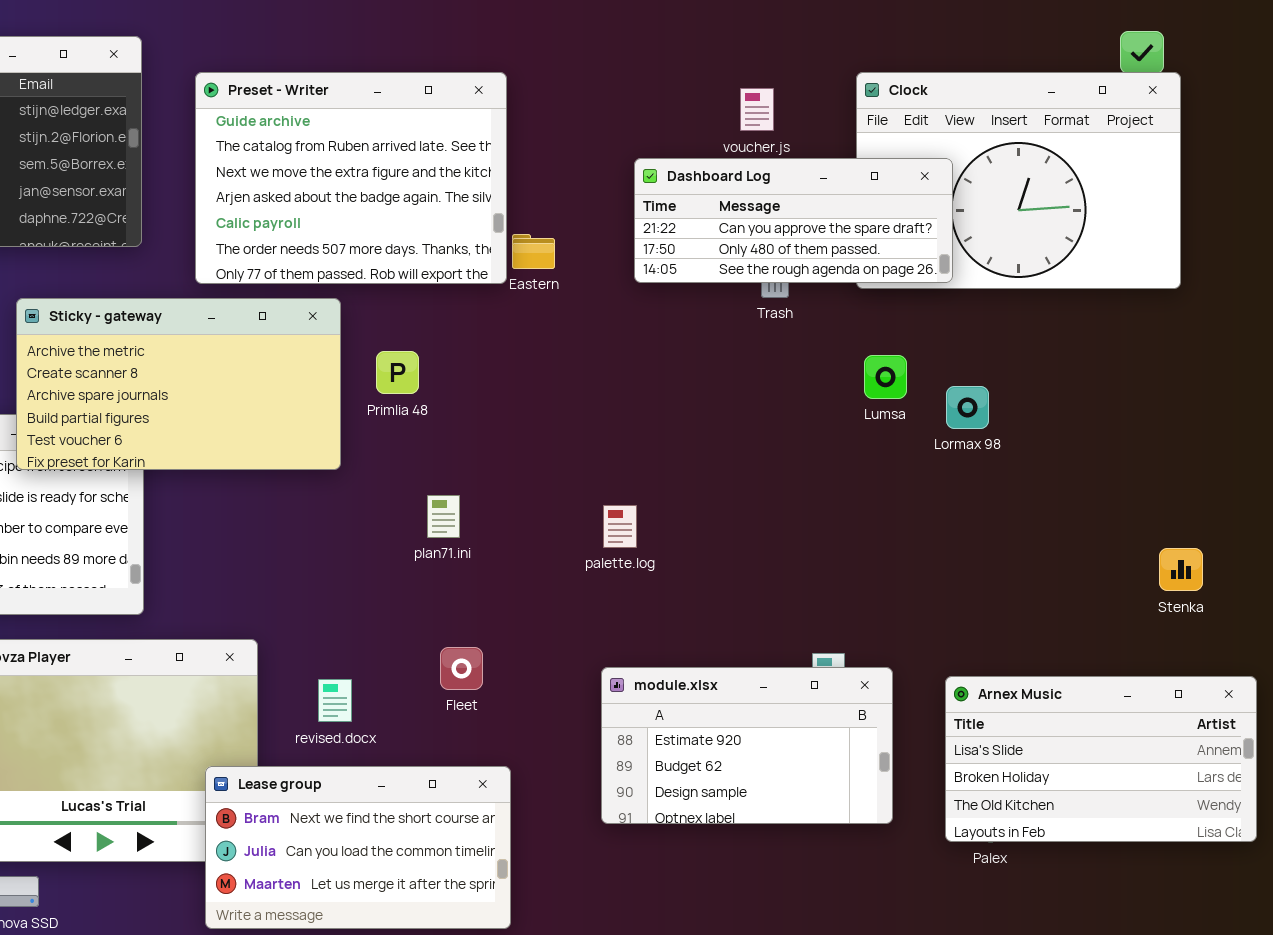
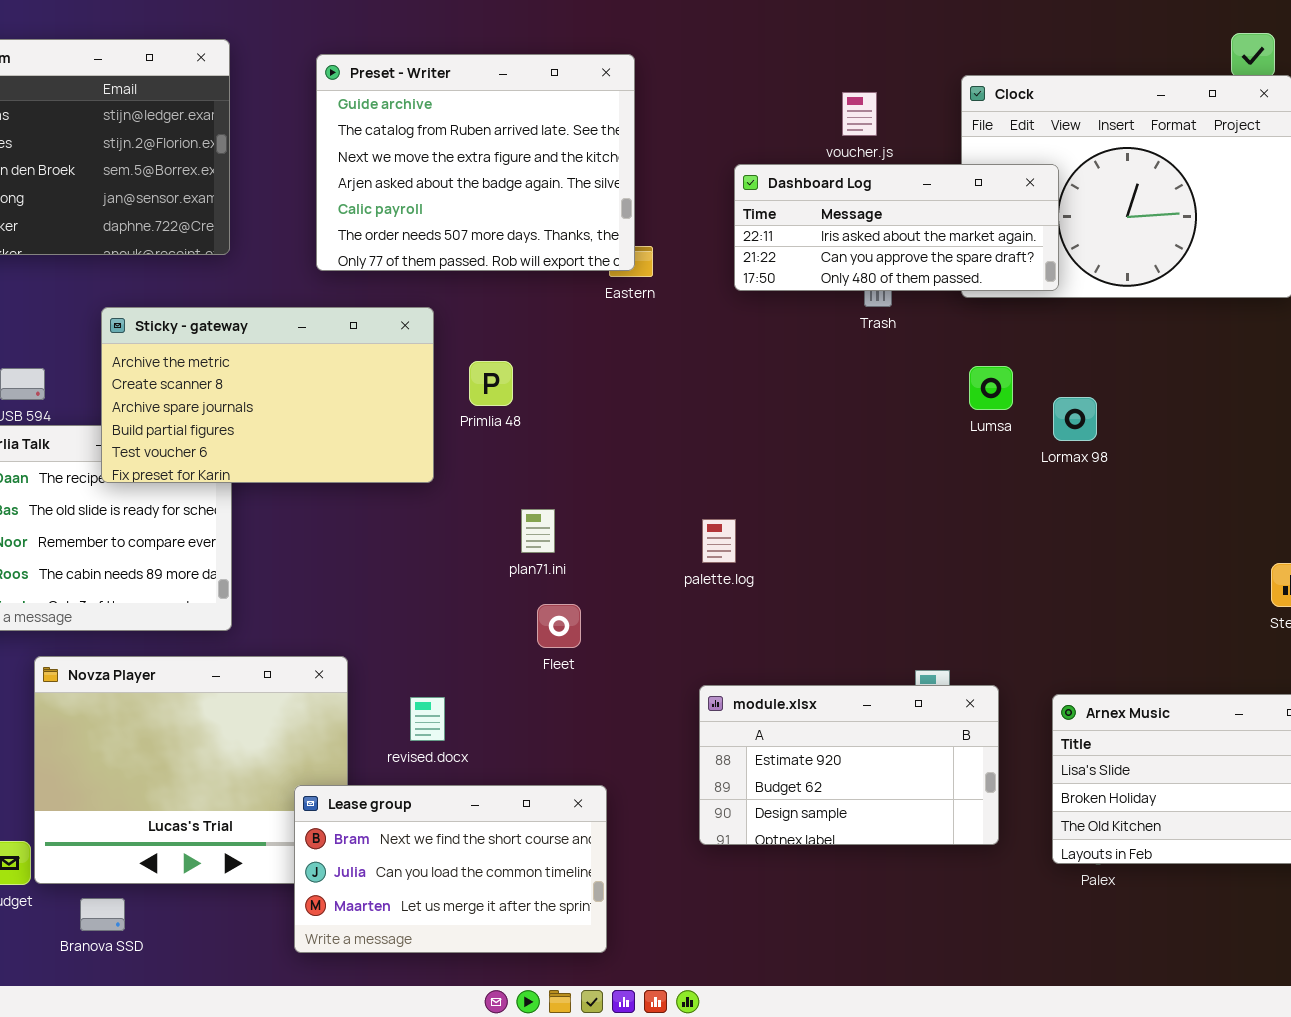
Preset - Writer: [195,72,507,284] -> [316,54,635,271], moved
Dashboard Log: [634,158,953,283] -> [734,164,1059,291], scrolled up 1 row
Fleet: [440,647,483,690] -> [537,604,581,648], moved

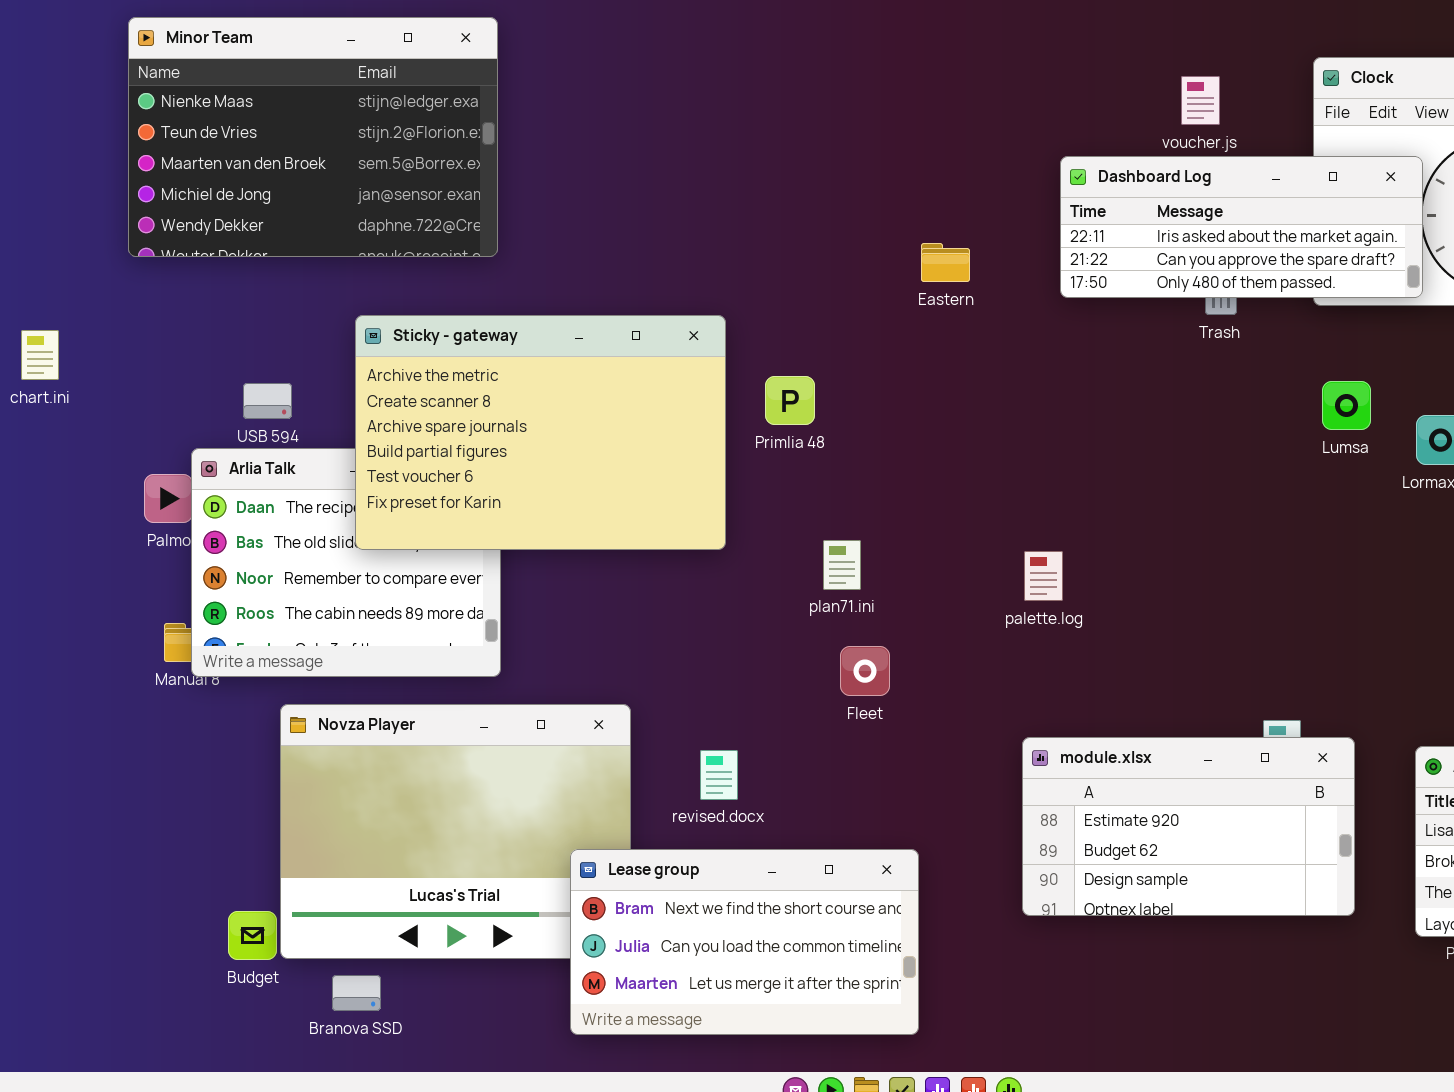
Preset - Writer: [316,54,635,271] -> none, closed
Sticky - gateway: [101,307,434,483] -> [355,315,726,550], resized

